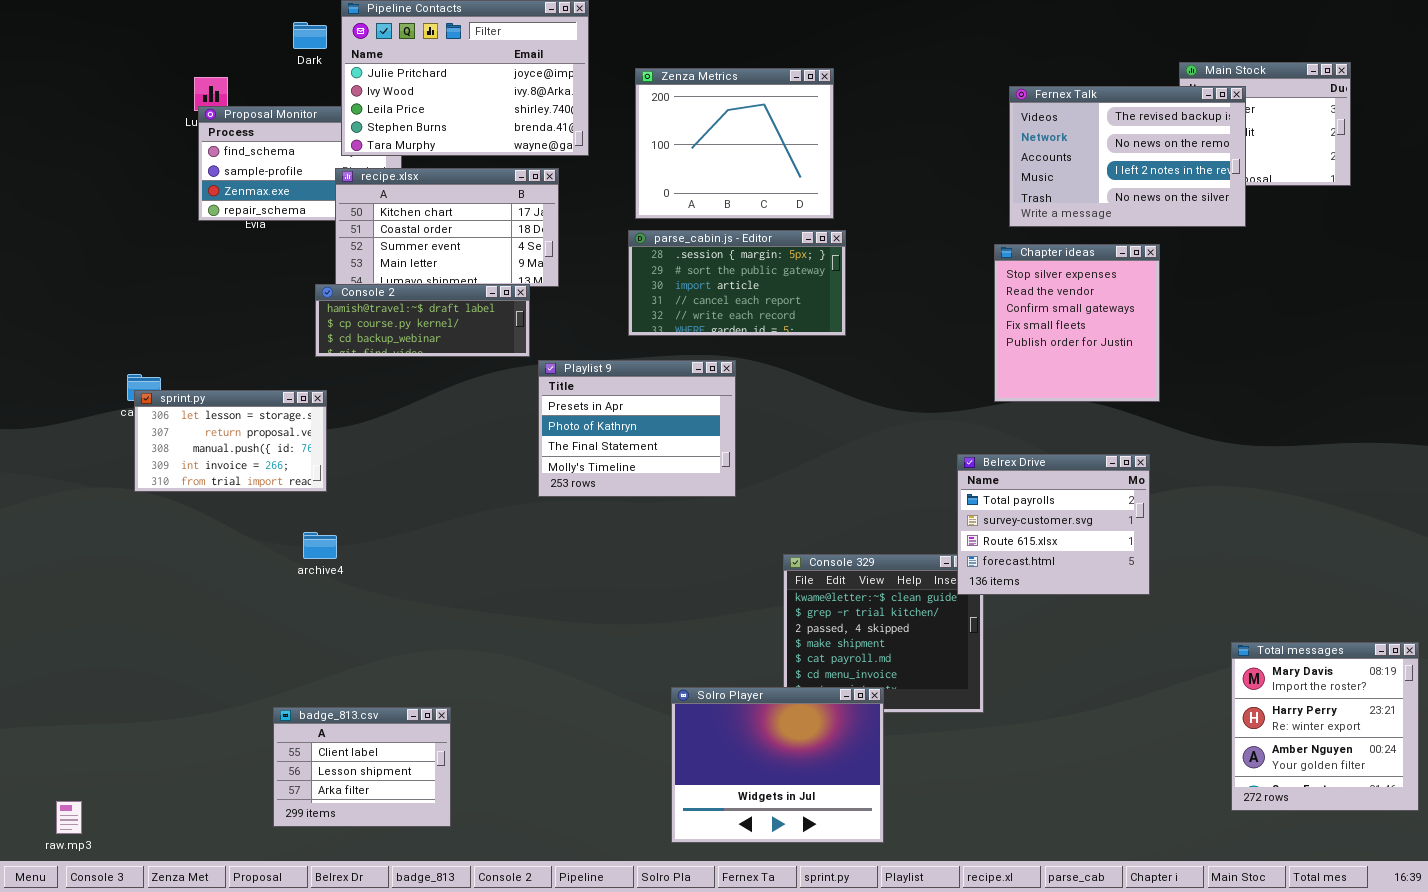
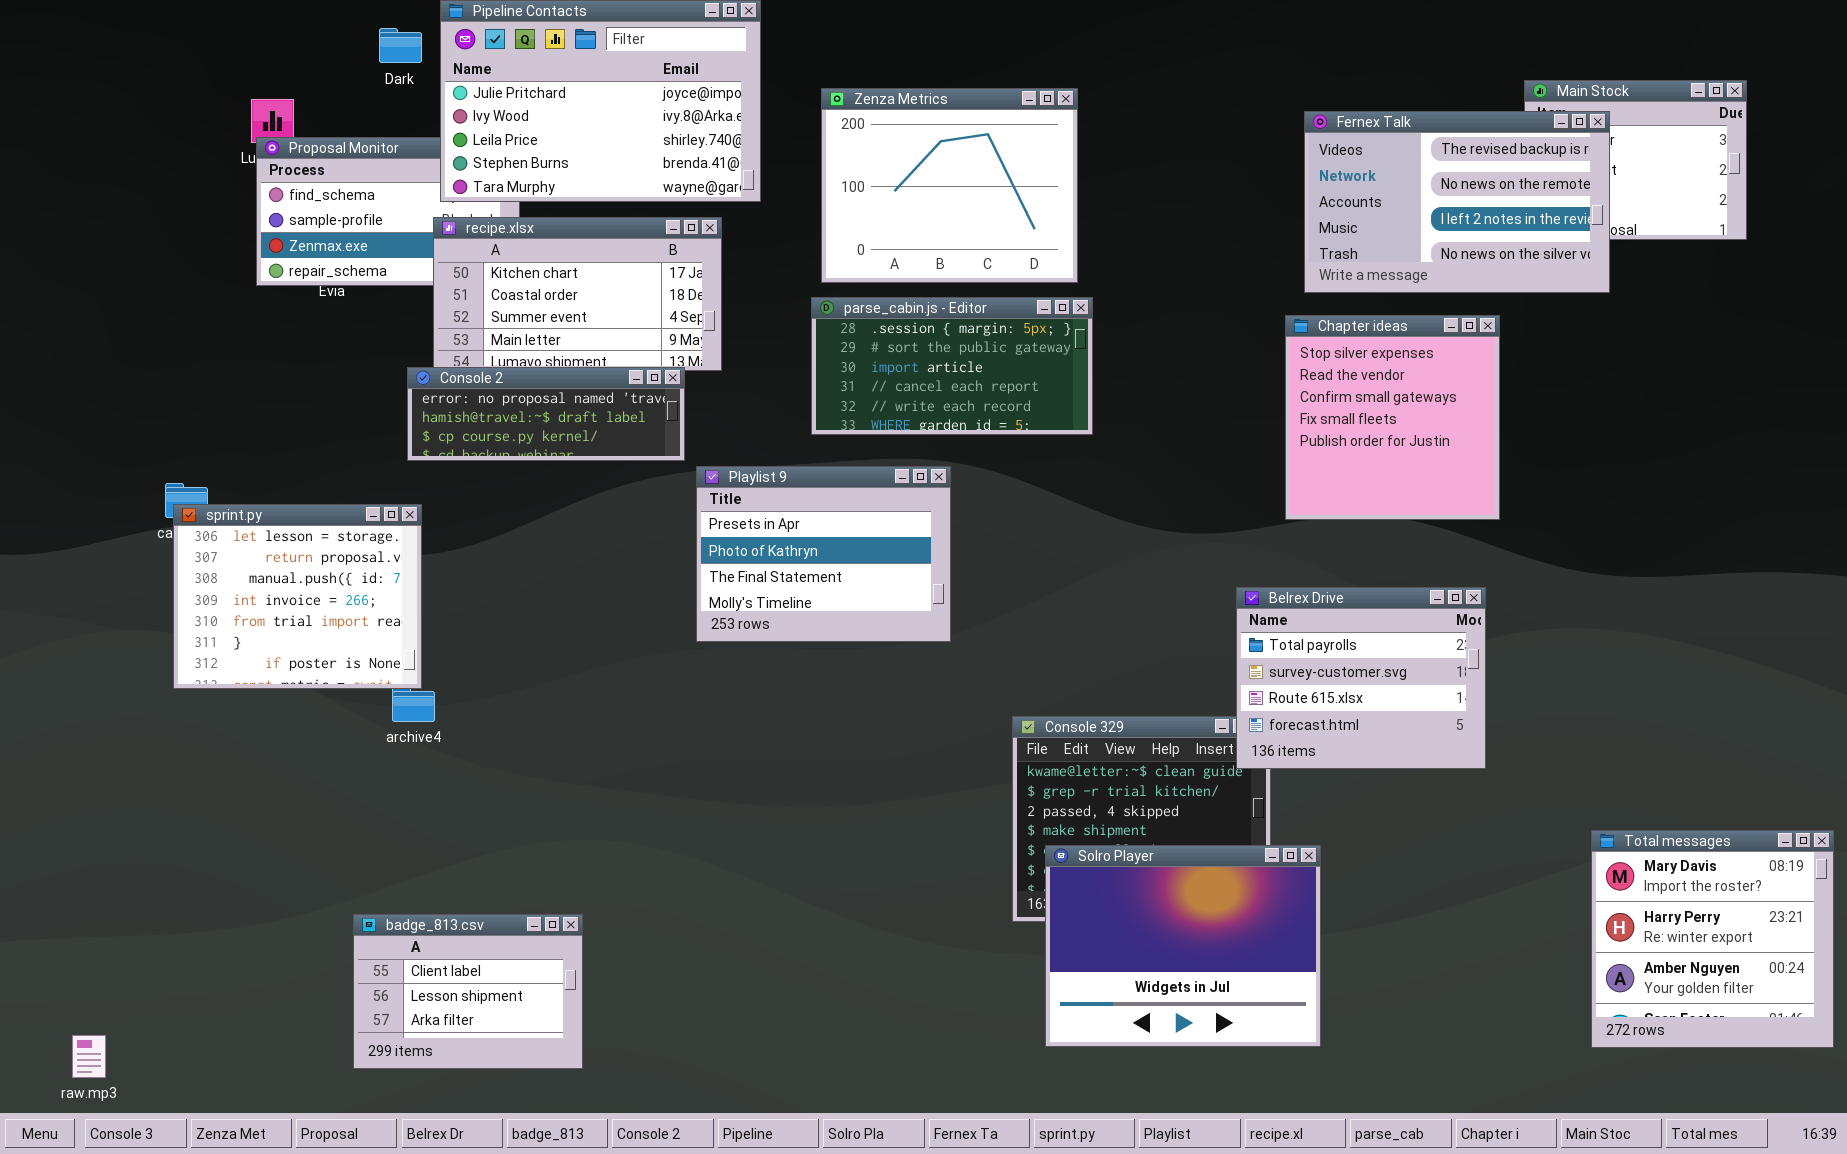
Console 2: [315,284,530,357] -> [407,367,685,461], scrolled up 1 row
sprint.py: [134,390,327,492] -> [173,504,422,689], resized
Solro Player: [671,687,884,843] -> [1045,845,1321,1047], moved

